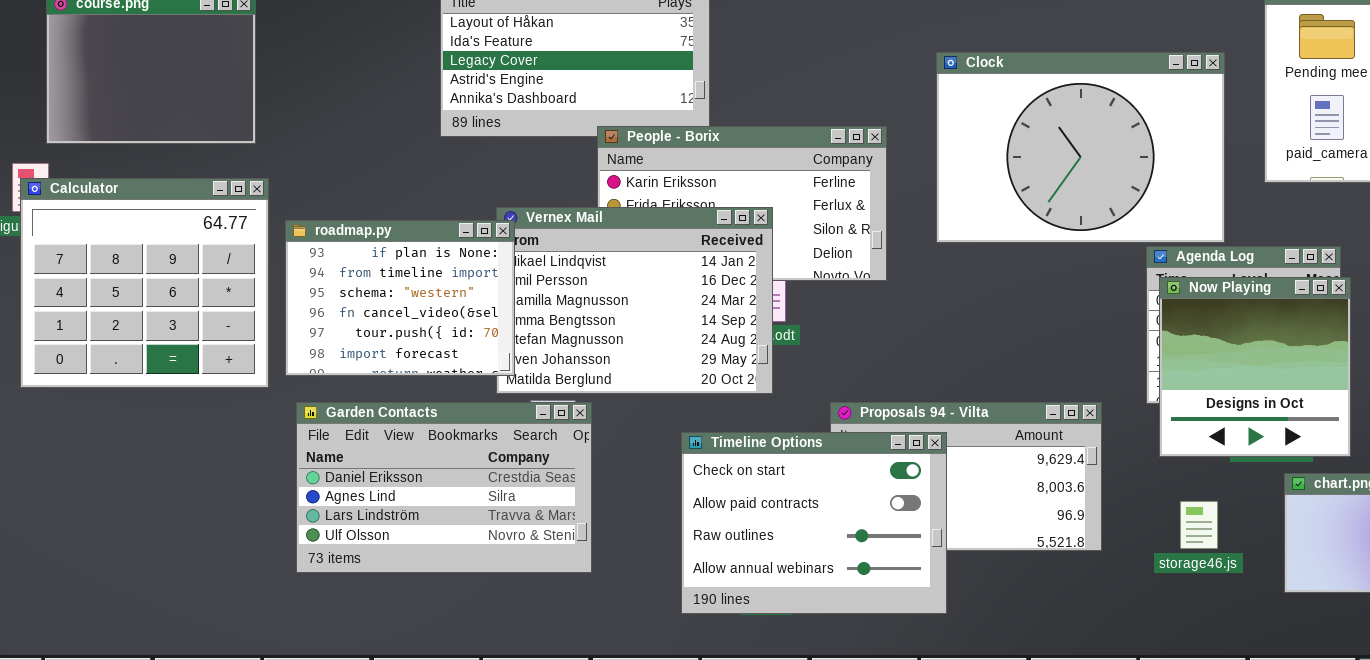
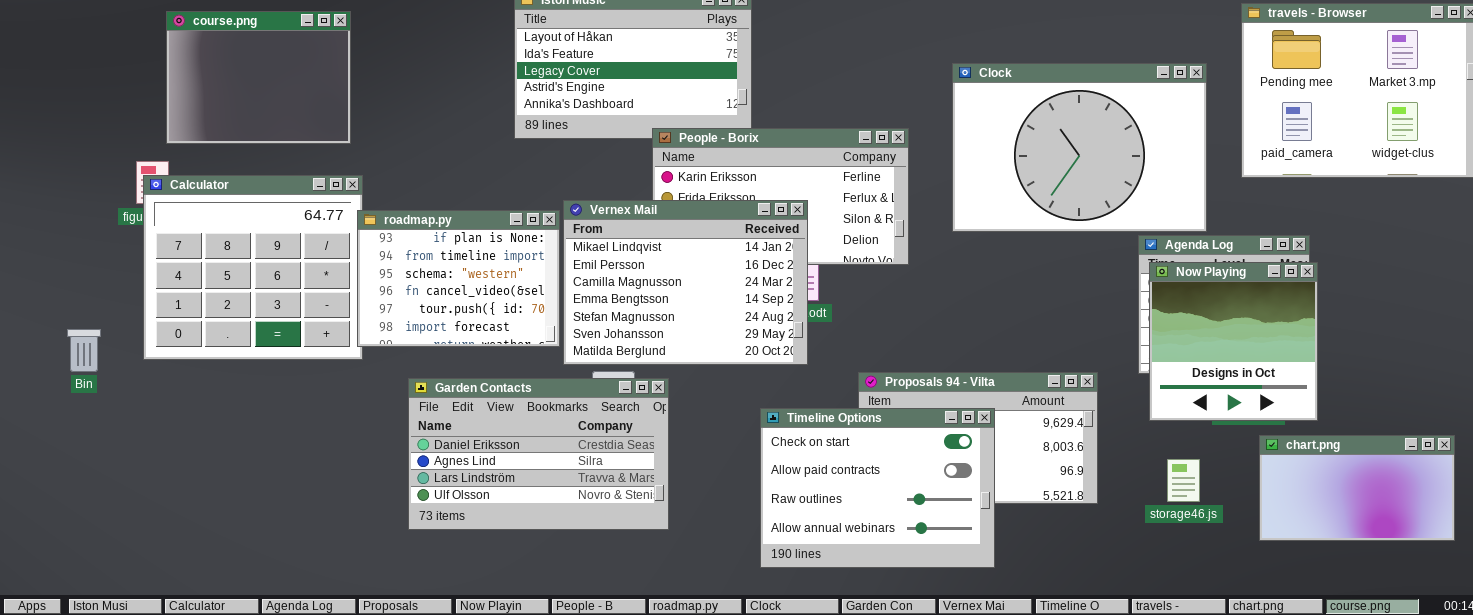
roadmap.py: [285,220,515,376] -> [357,210,560,347], moved
Garden Contacts: [296,402,592,573] -> [408,378,669,530], moved
Timeline Options: [681,432,947,614] -> [760,408,995,568], moved

